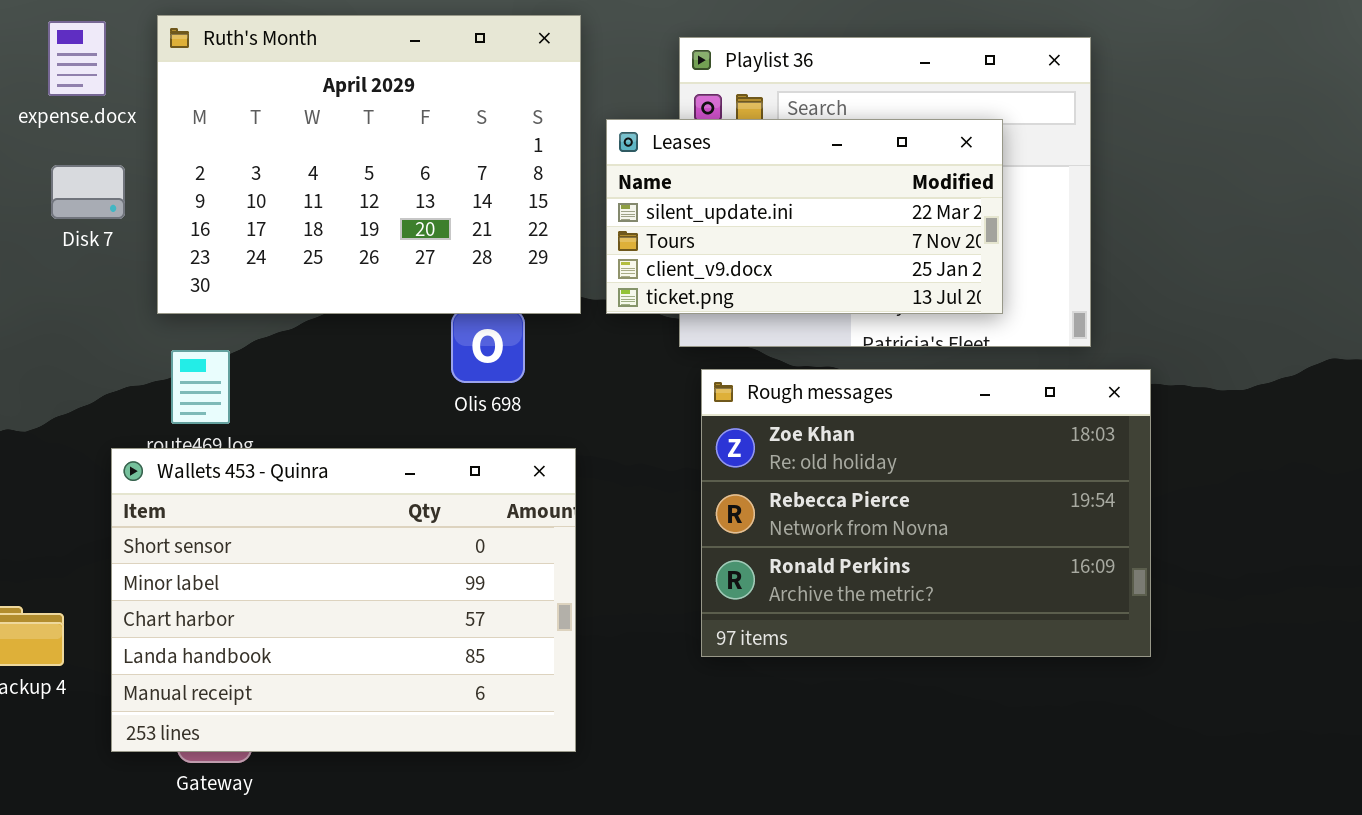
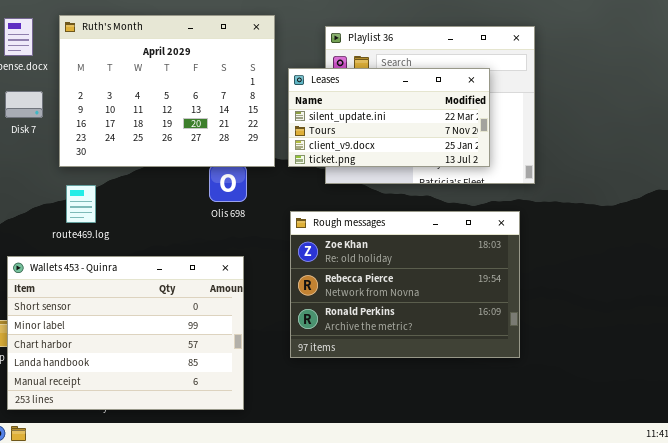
Rough messages: [701,369,1151,657] -> [290,211,520,358], moved
Wallets 453 - Quinra: [111,448,576,752] -> [7,256,244,410], moved

